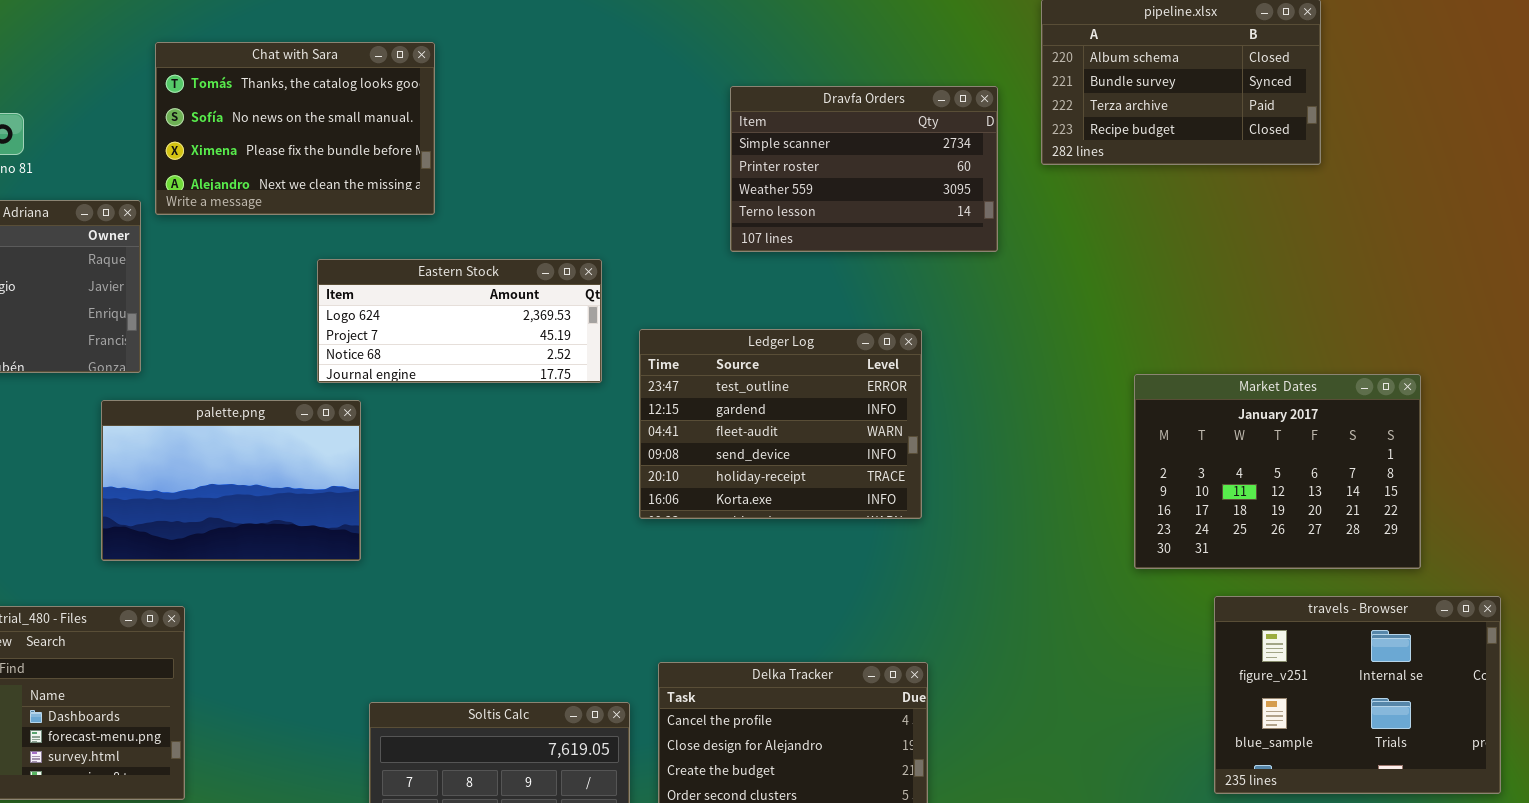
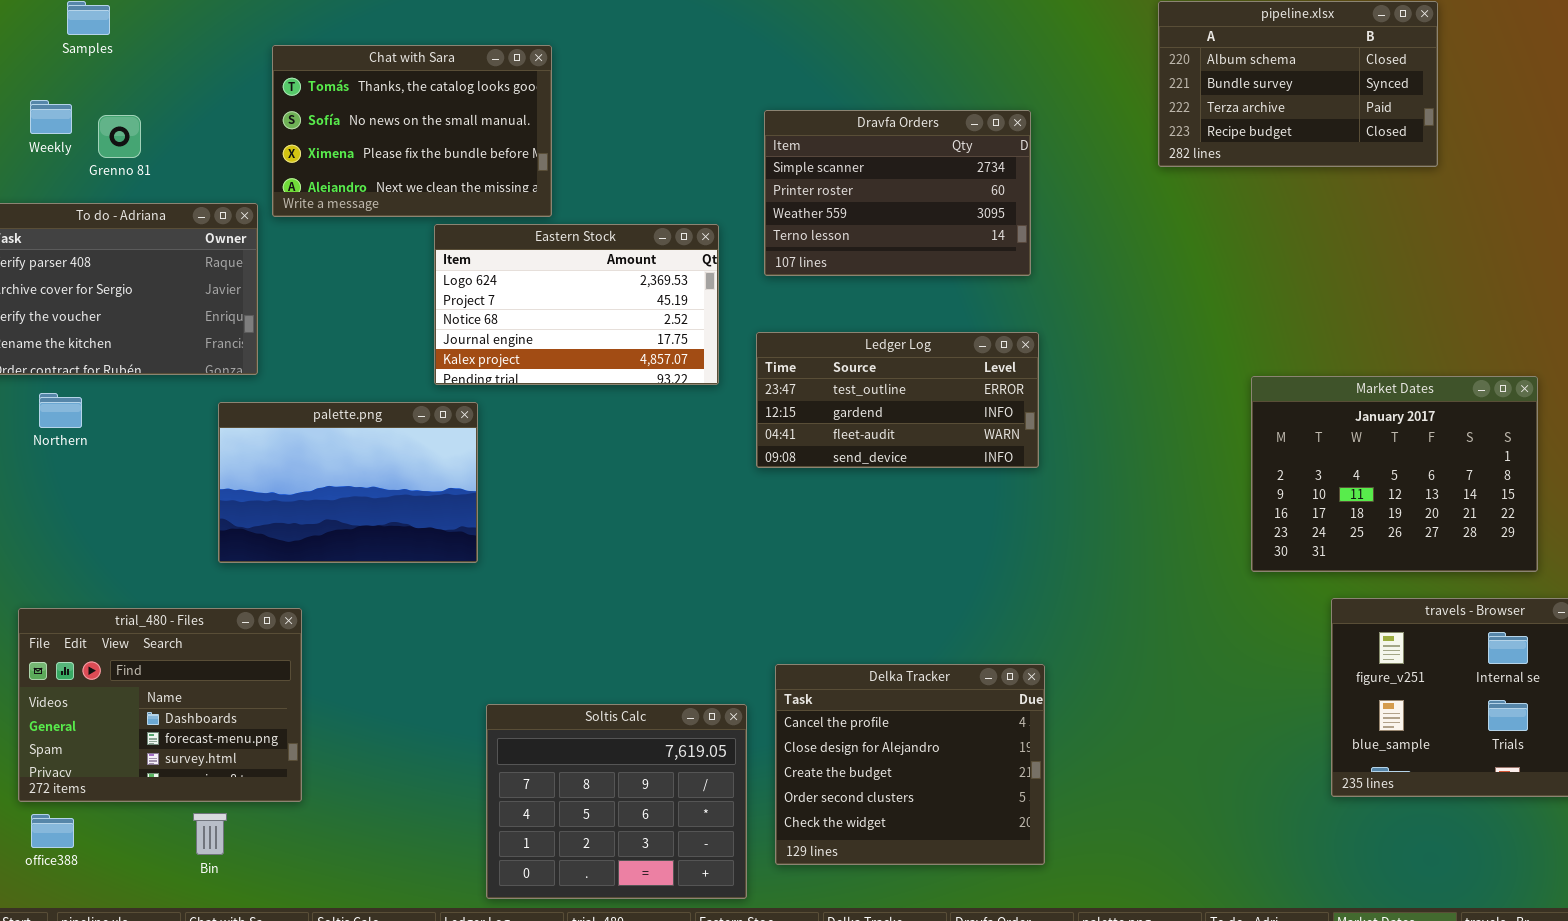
Dravfa Orders: [730,86,998,252] -> [764,110,1031,276], moved
Eastern Stock: [317,259,602,383] -> [434,224,719,385], resized
Ledger Log: [639,329,922,519] -> [756,332,1039,468], resized

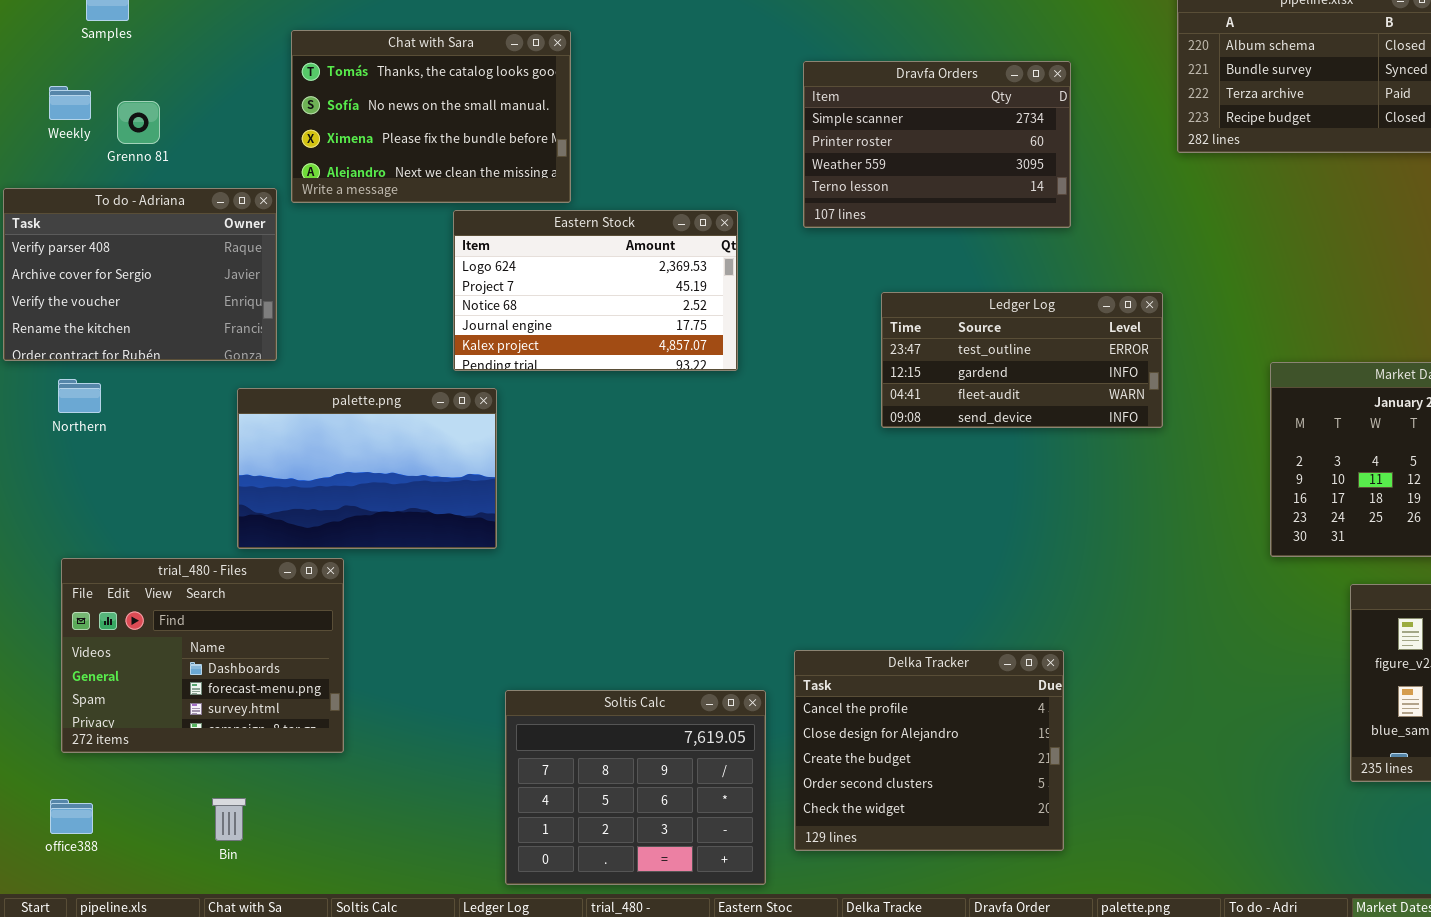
Dravfa Orders: [764,110,1031,276] -> [803,61,1071,228], moved
Ledger Log: [756,332,1039,468] -> [881,292,1163,428], moved
trial_480 - Files: [18,608,302,802] -> [61,558,344,753], moved

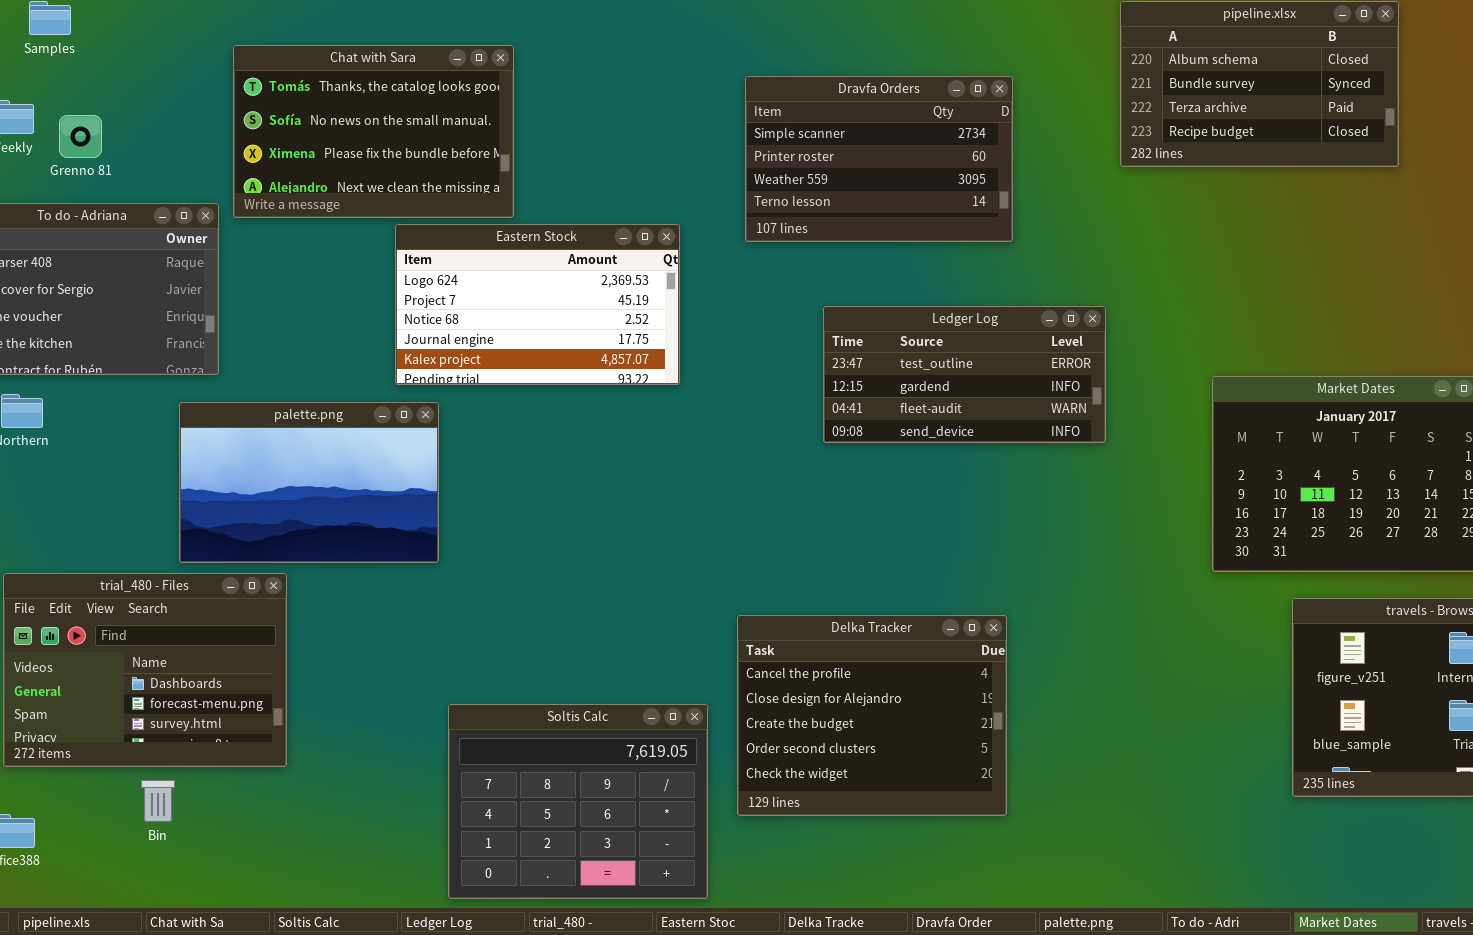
Delka Tracker: [794,650,1064,851] -> [737,615,1007,816], moved
Bin: [212,798,246,841] -> [141,780,175,822], moved

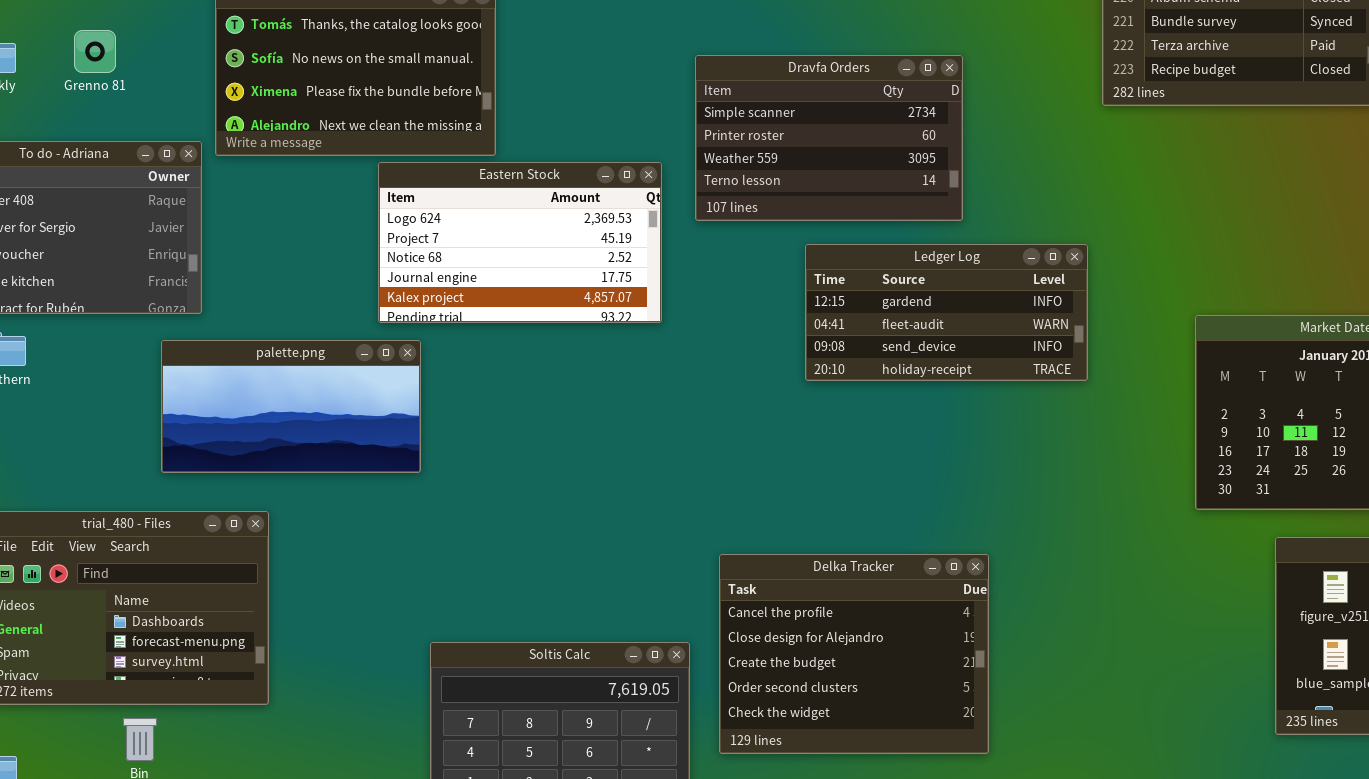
Dravfa Orders: [745,76,1013,242] -> [695,55,963,221], moved
Grenno 81: [59,115,102,158] -> [74,30,116,73], moved
Ledger Log: [823,306,1106,443] -> [805,244,1088,381], scrolled down 1 row
palette.png: [179,402,439,563] -> [161,340,421,473], resized

